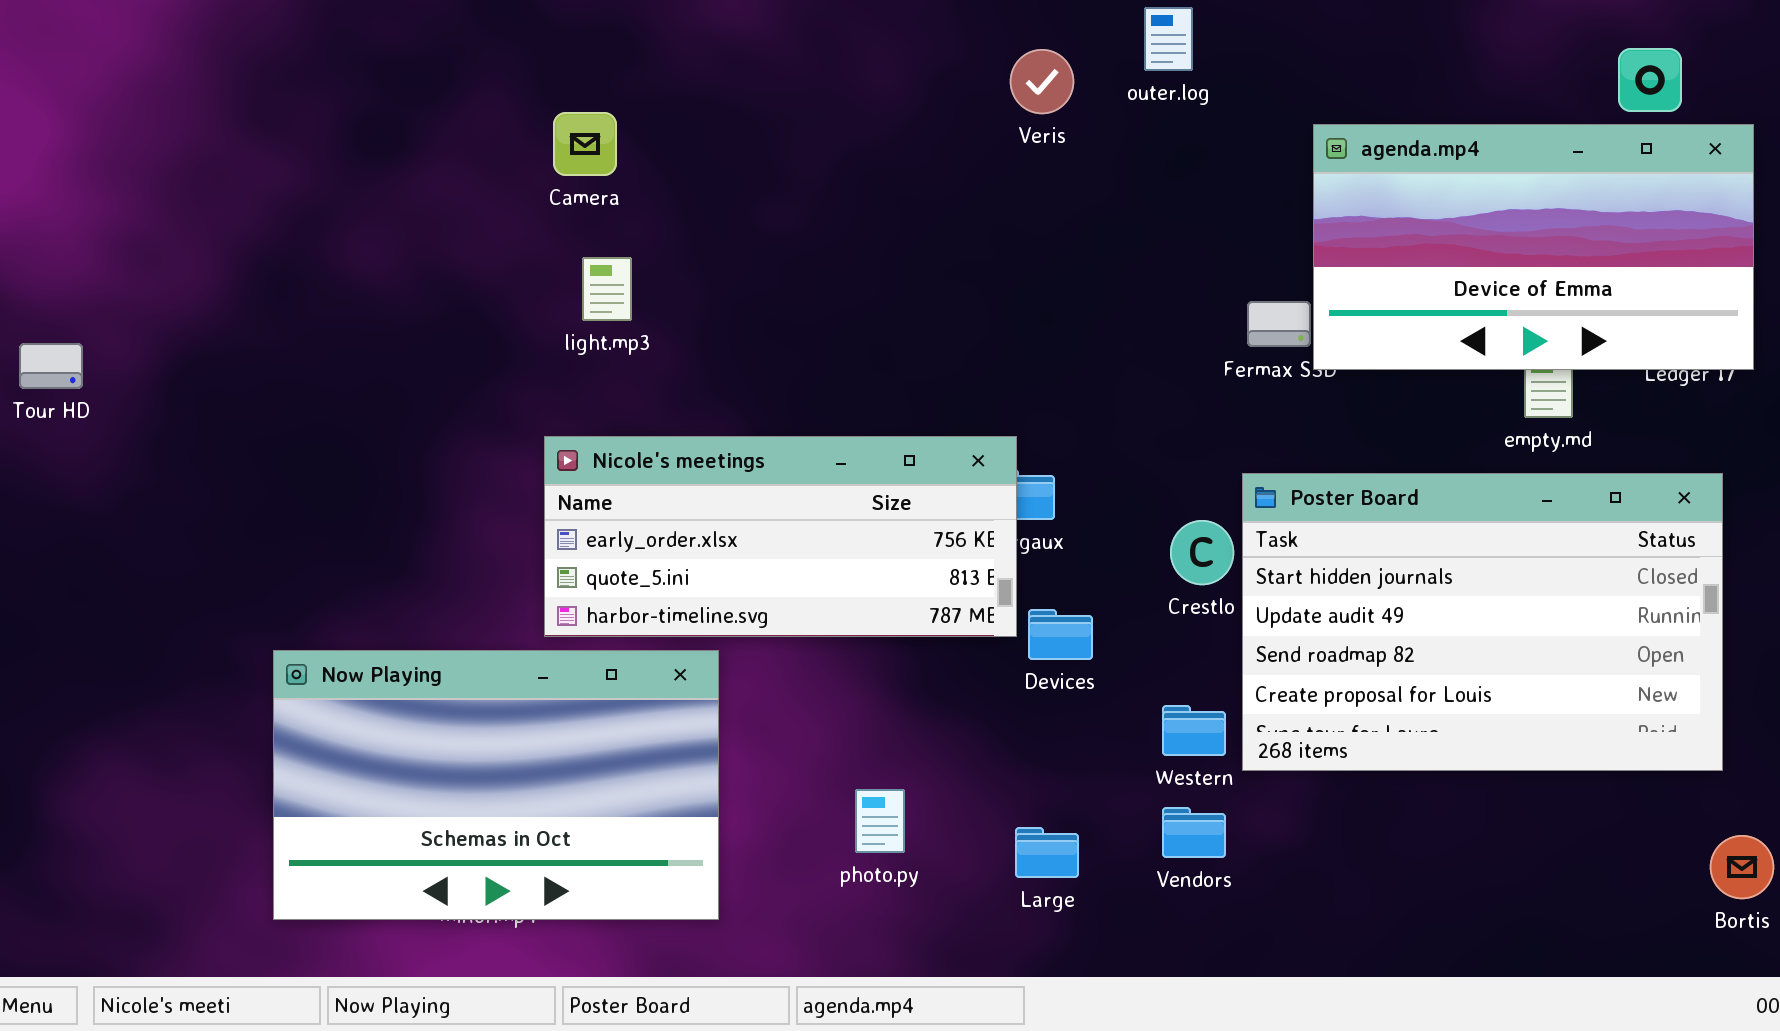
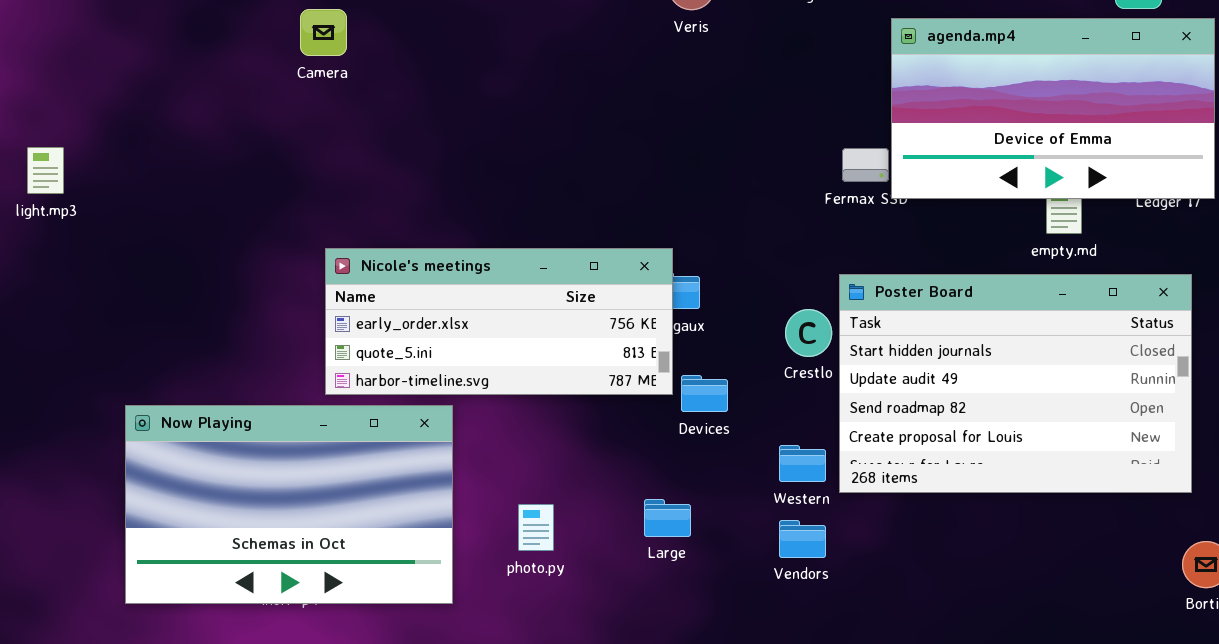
Camera: [553,112,617,176] -> [300,9,347,56], moved
light.mp3: [582,257,632,321] -> [27,147,64,194], moved
photo.py: [855,789,905,853] -> [518,504,554,551], moved
Large: [1015,827,1079,878] -> [644,499,691,537], moved

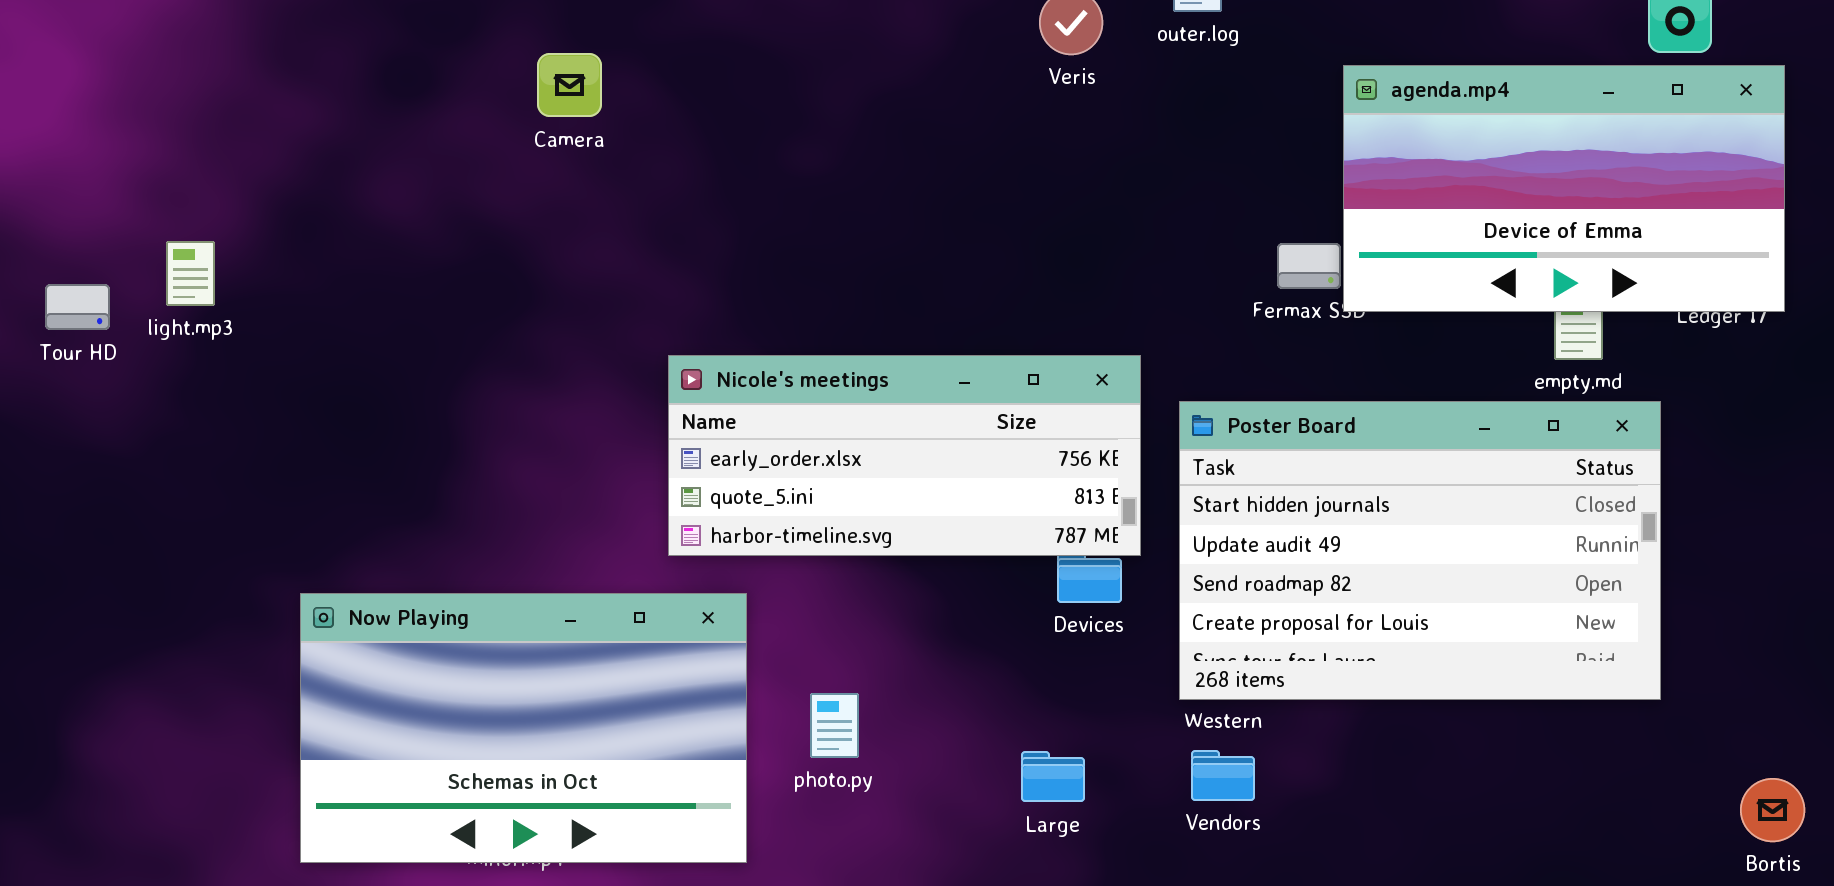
Nicole's meetings: [325,248,673,395] -> [668,355,1141,556], moved
Poster Board: [839,274,1192,493] -> [1179,401,1661,700], moved
Large: [644,499,691,537] -> [1021,751,1085,802], moved
photo.py: [518,504,554,551] -> [810,693,859,758], moved

